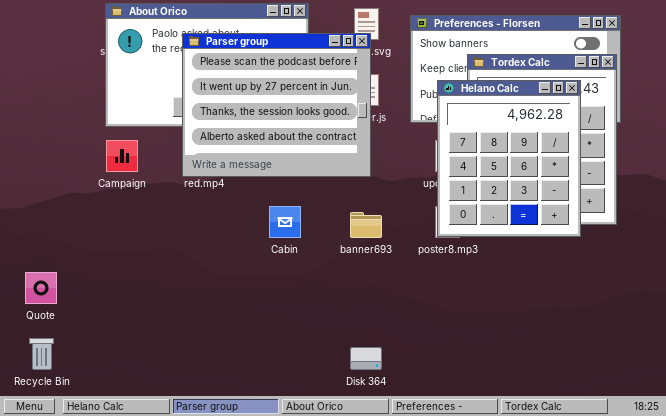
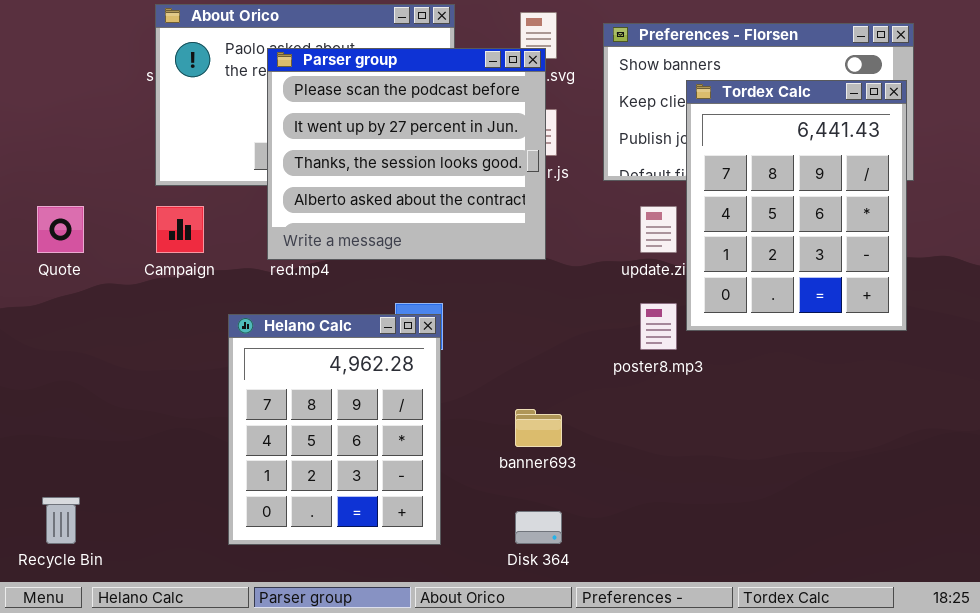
Helano Calc: [437,80,581,237] -> [228,314,441,545], moved
banner693: [350,212,382,238] -> [515,409,562,447], moved
Quote: [25,272,57,304] -> [37,206,84,253], moved

